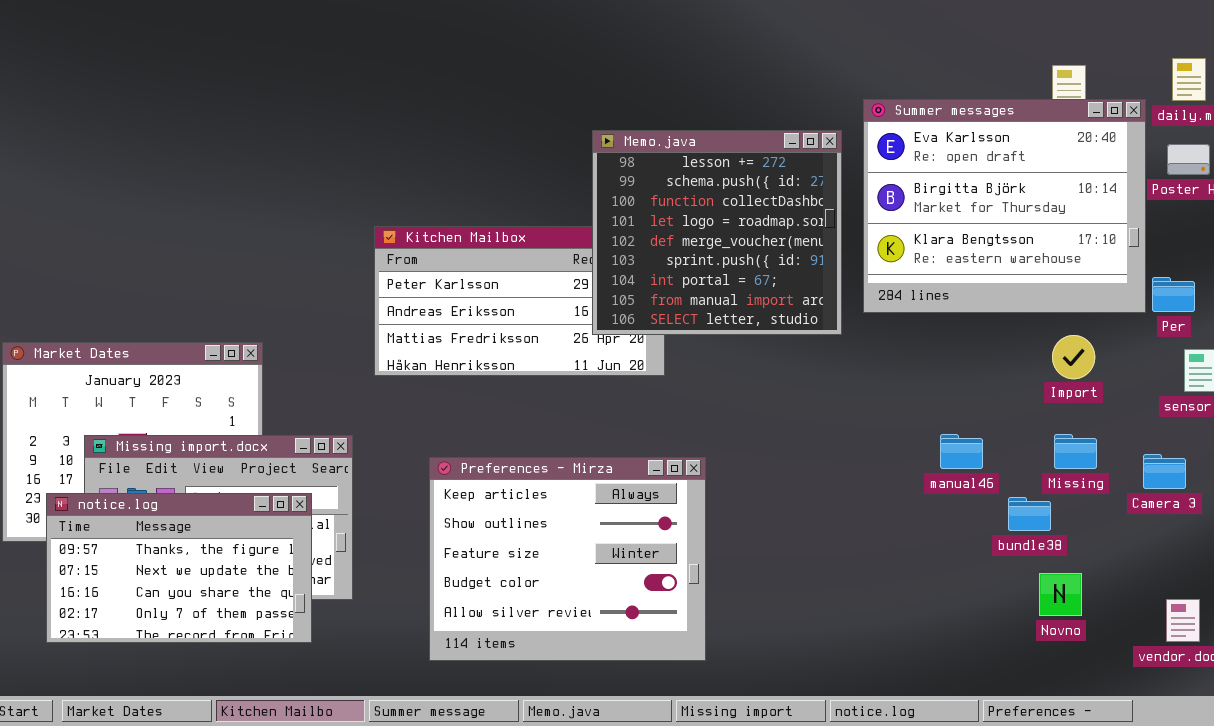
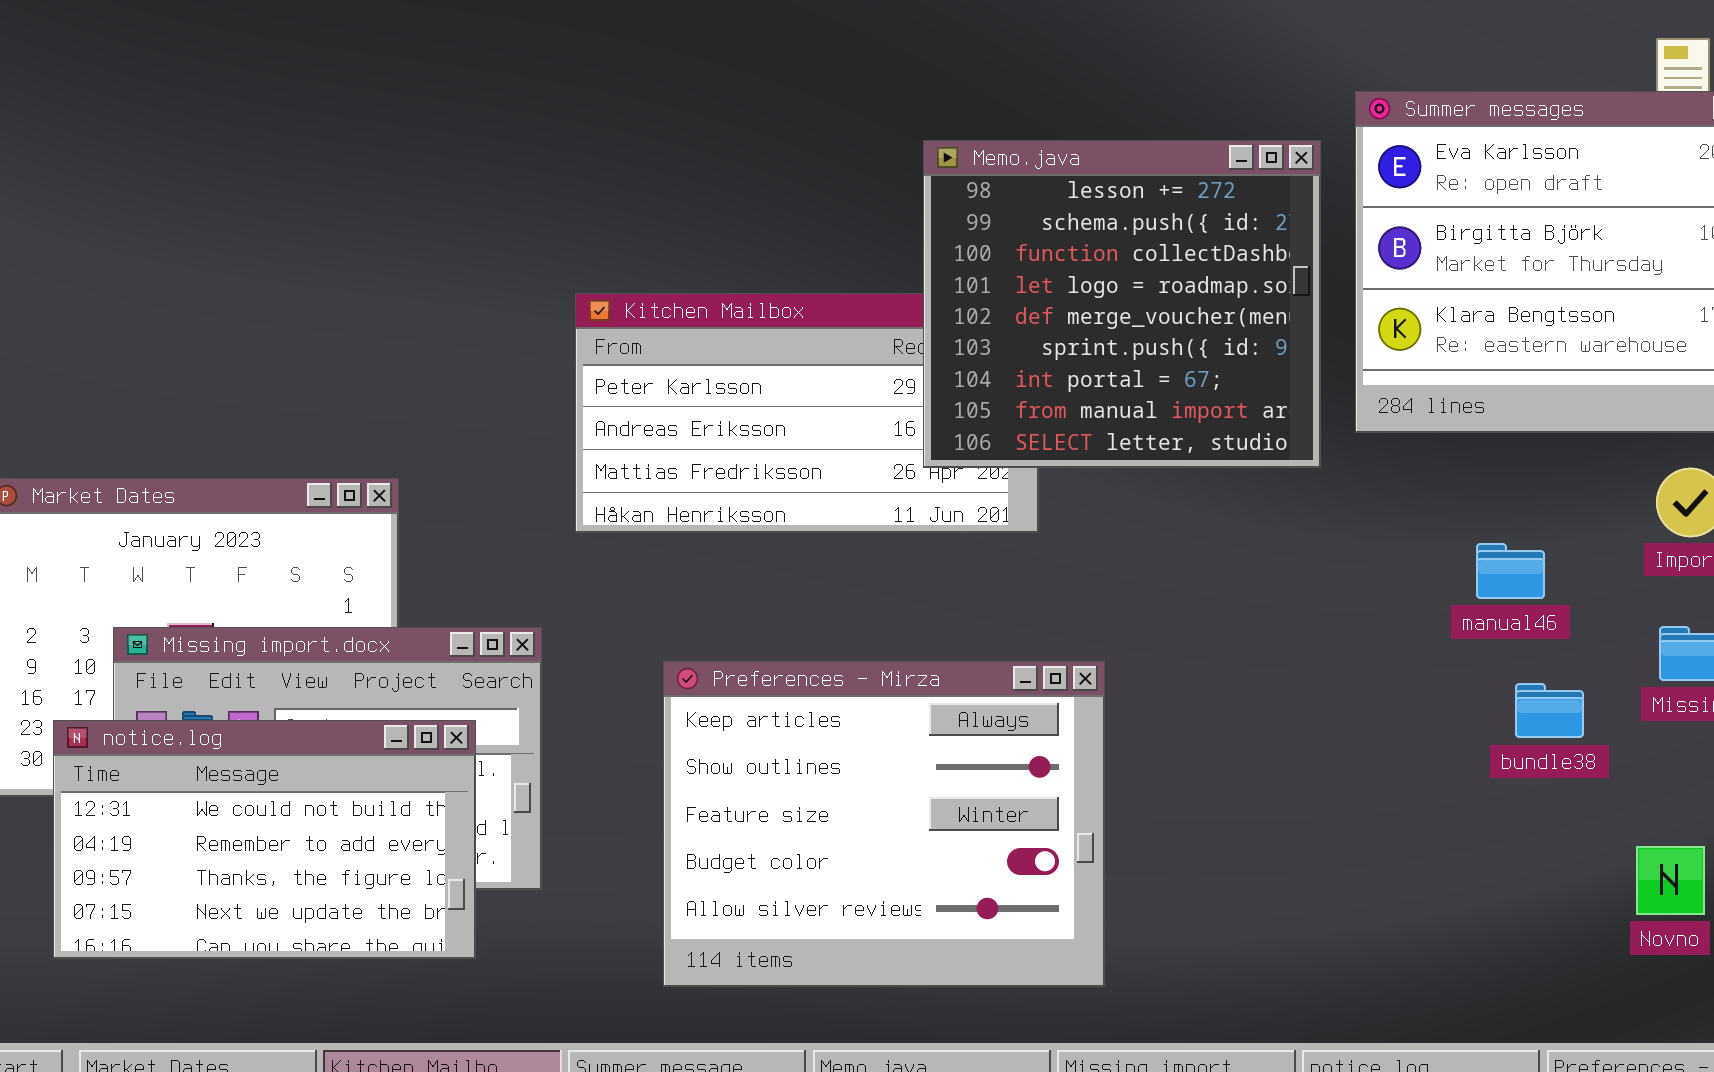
manual46: [940,434,983,469] -> [1476,543,1545,599], moved
notice.log: [46,493,312,643] -> [53,720,476,959], scrolled up 2 rows
bundle38: [1008,497,1051,531] -> [1515,683,1584,738], moved

